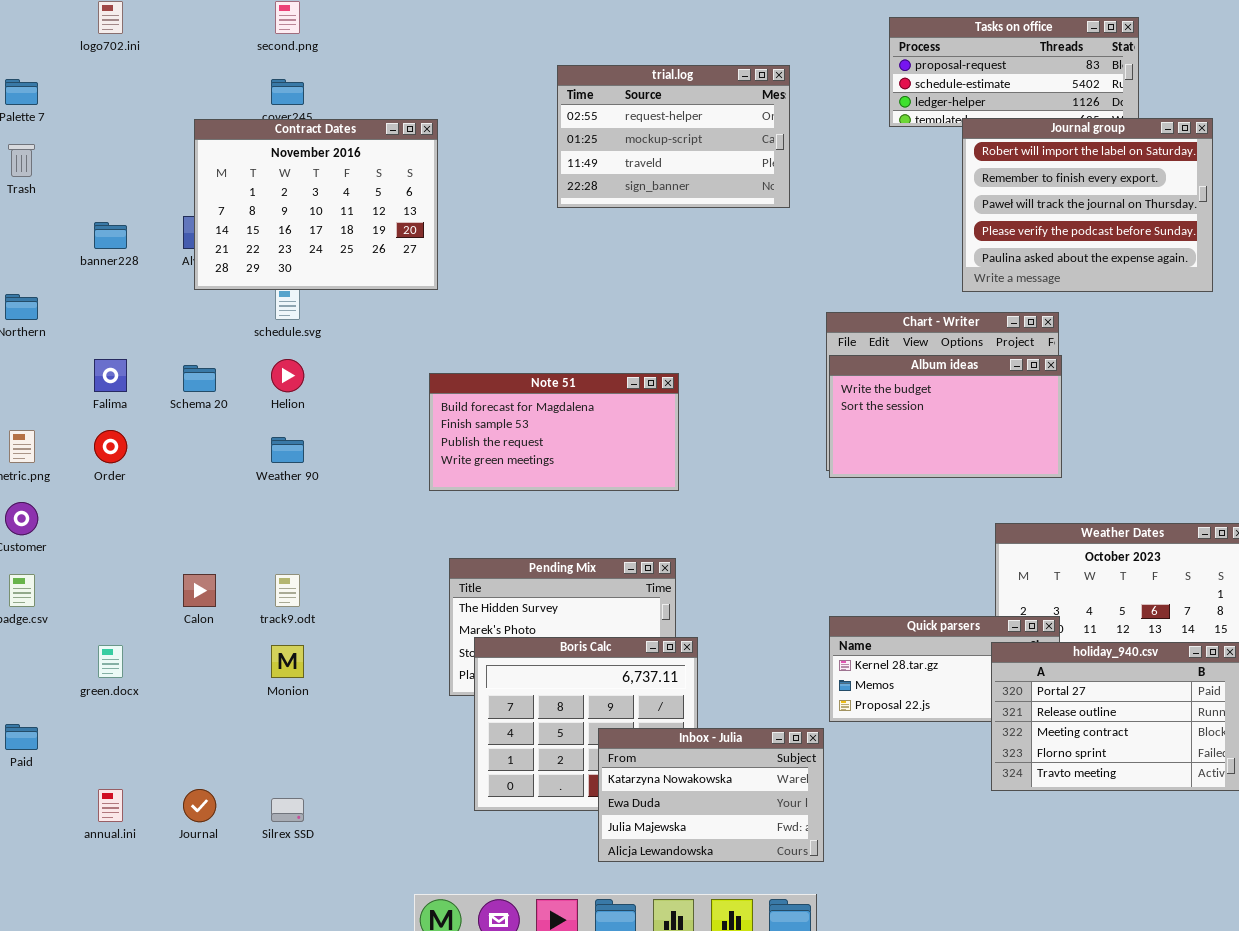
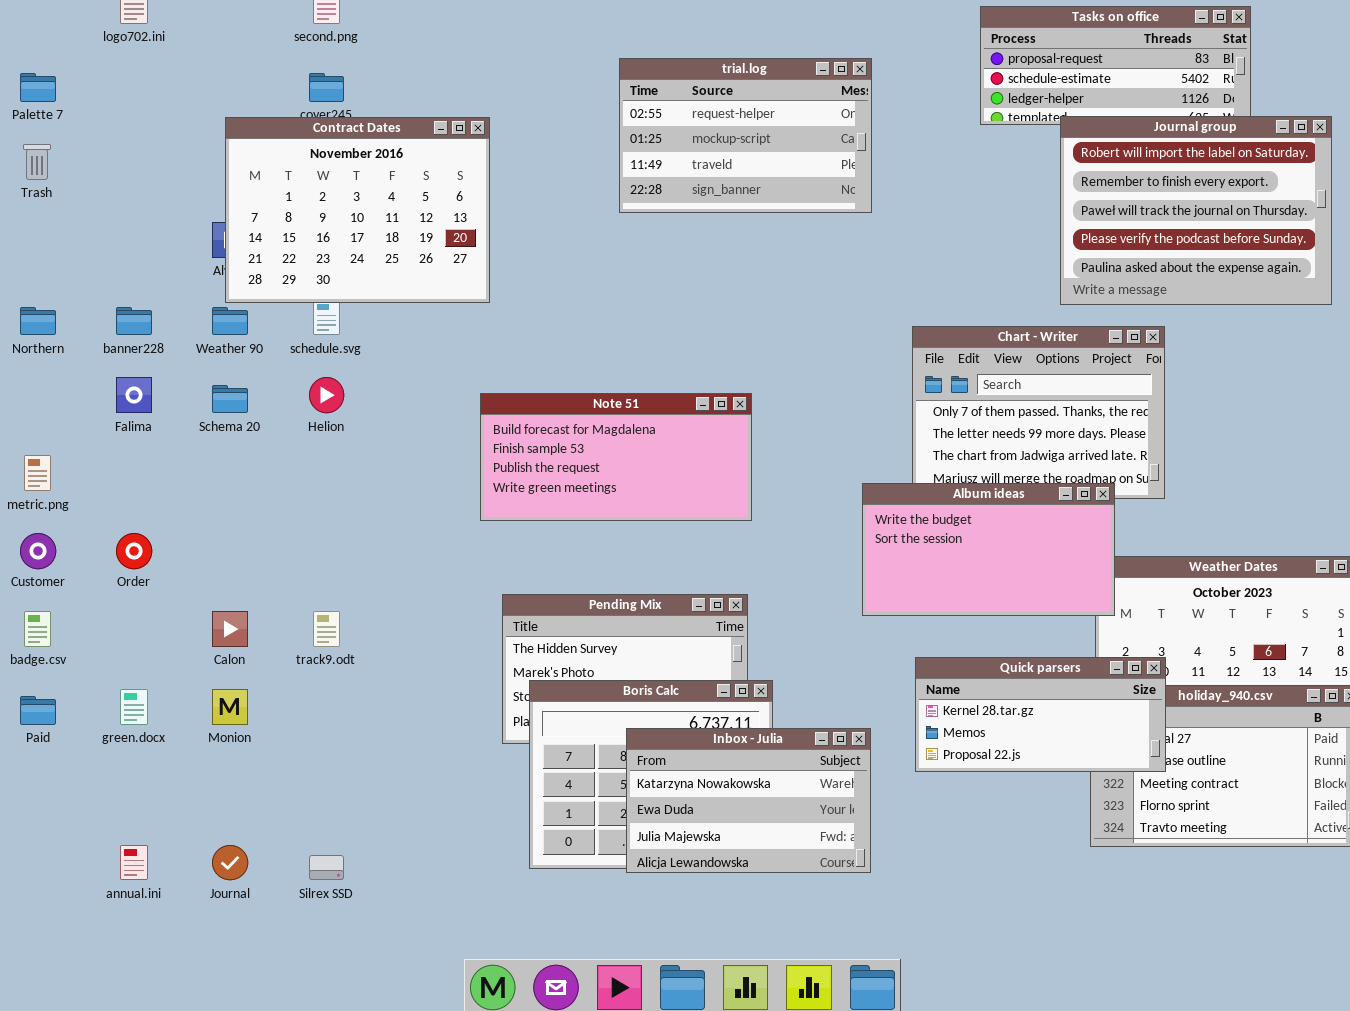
banner228: [94,222,127,249] -> [116,307,152,335], moved
Album ideas: [829,355,1062,478] -> [862,483,1115,616], moved
Order: [94,430,127,463] -> [116,533,152,569], moved
Weather 90: [271,437,304,463] -> [212,307,248,335], moved
Quick parsers: [829,616,1060,722] -> [915,657,1166,772], raised
Monion: [271,645,304,678] -> [212,689,248,725], moved
Paid: [5,724,38,750] -> [20,696,56,725], moved
Inbox - Julia: [598,728,824,862] -> [626,728,871,873], moved

